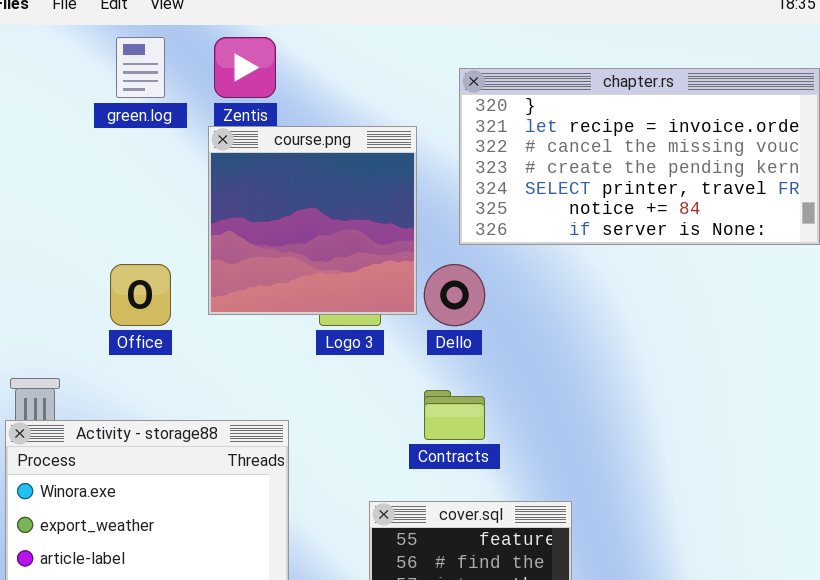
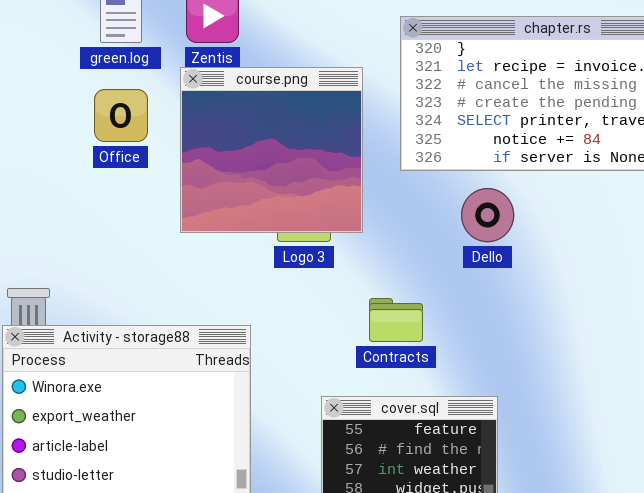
Office: [110,264,171,326] -> [94,89,148,142], moved
Dello: [424,264,485,326] -> [461,188,514,242], moved

